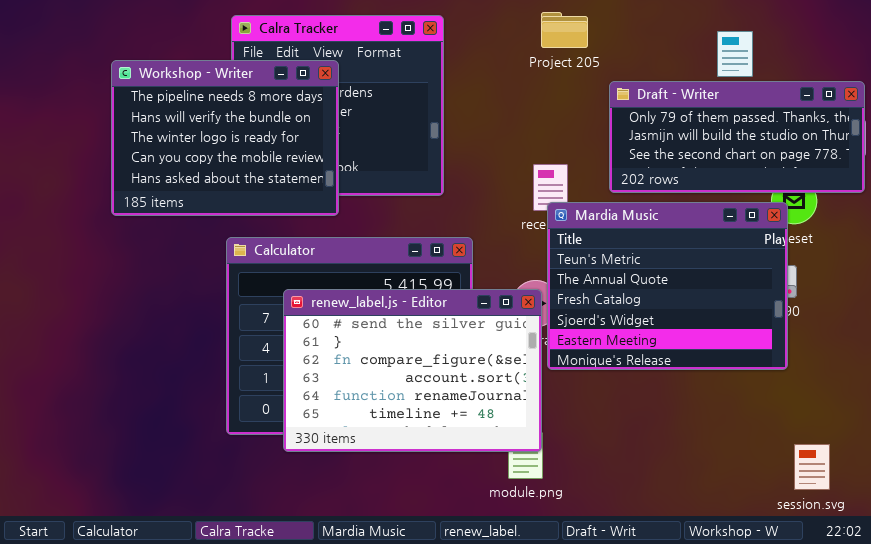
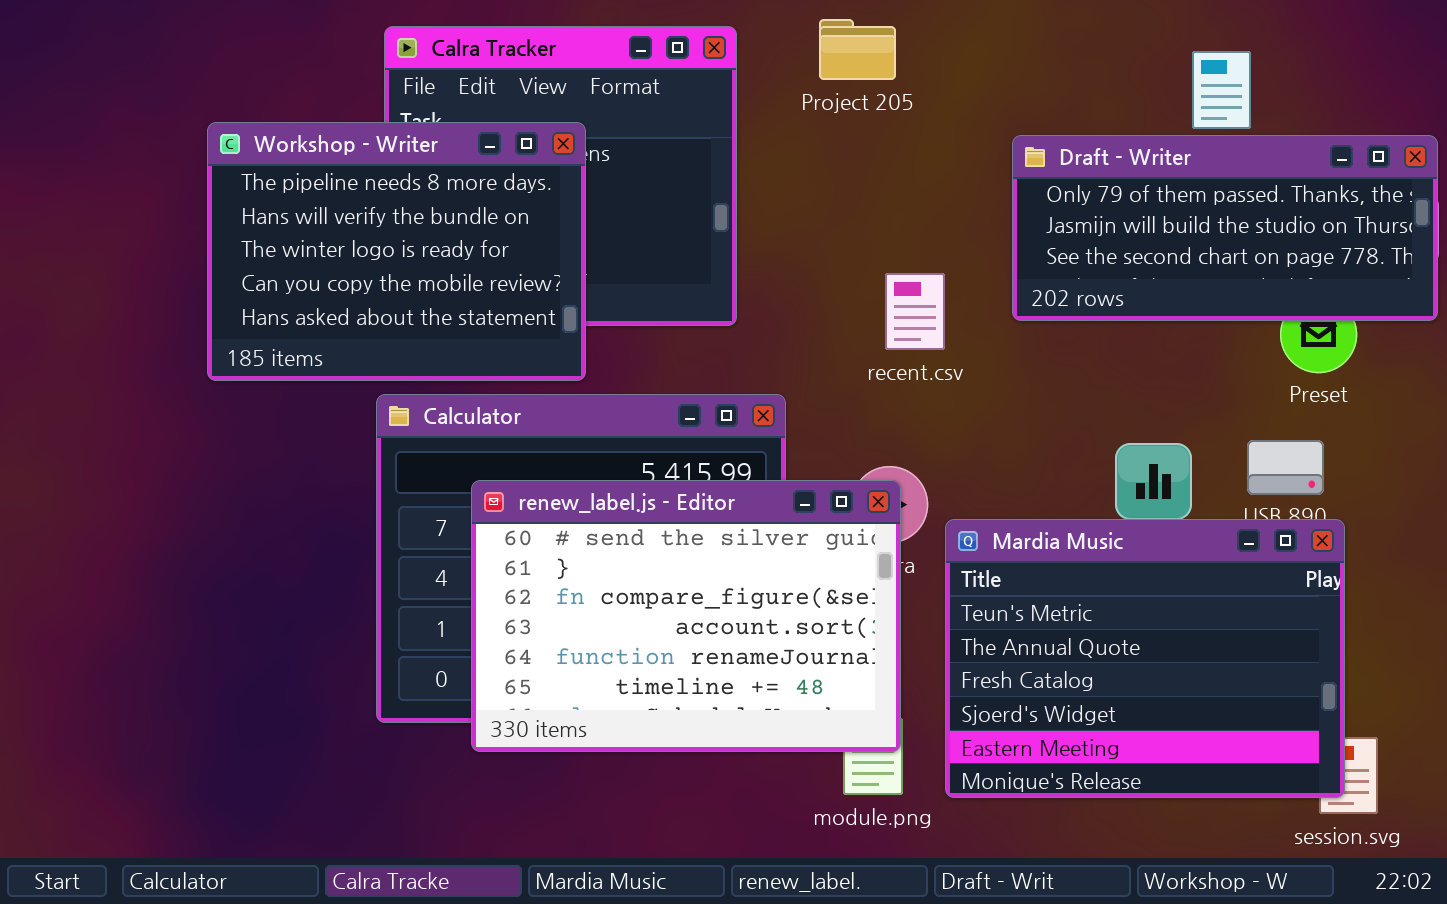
Project 205: [541,12,588,48] -> [819,19,896,80], moved
Workshop - Writer: [111,60,339,216] -> [207,122,586,381], moved
Mardia Music: [547,202,788,370] -> [945,519,1345,798], moved

